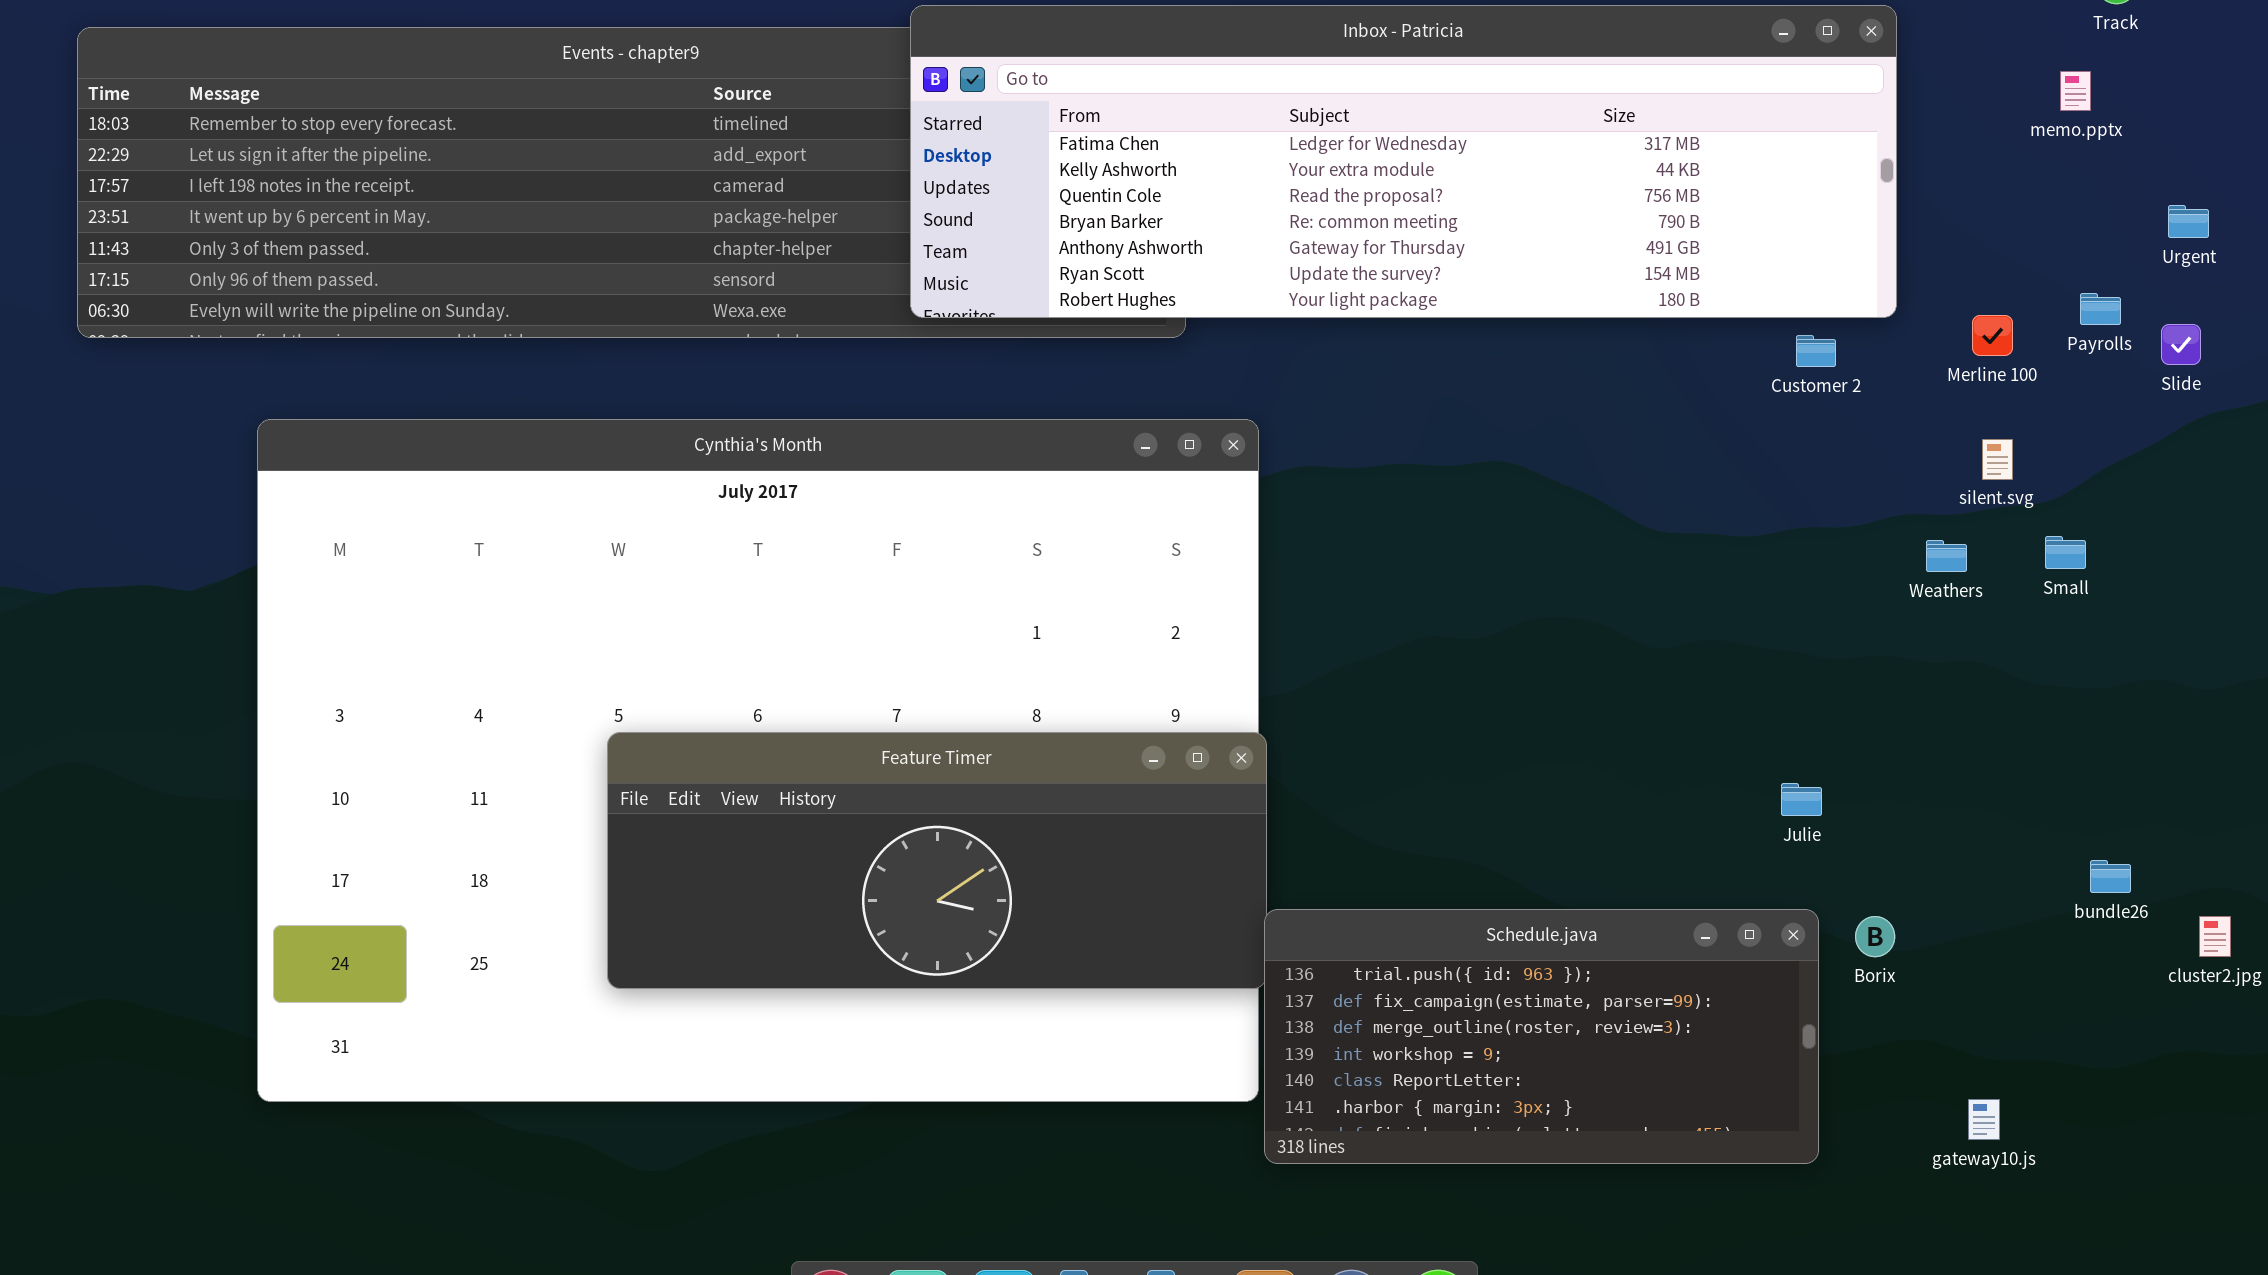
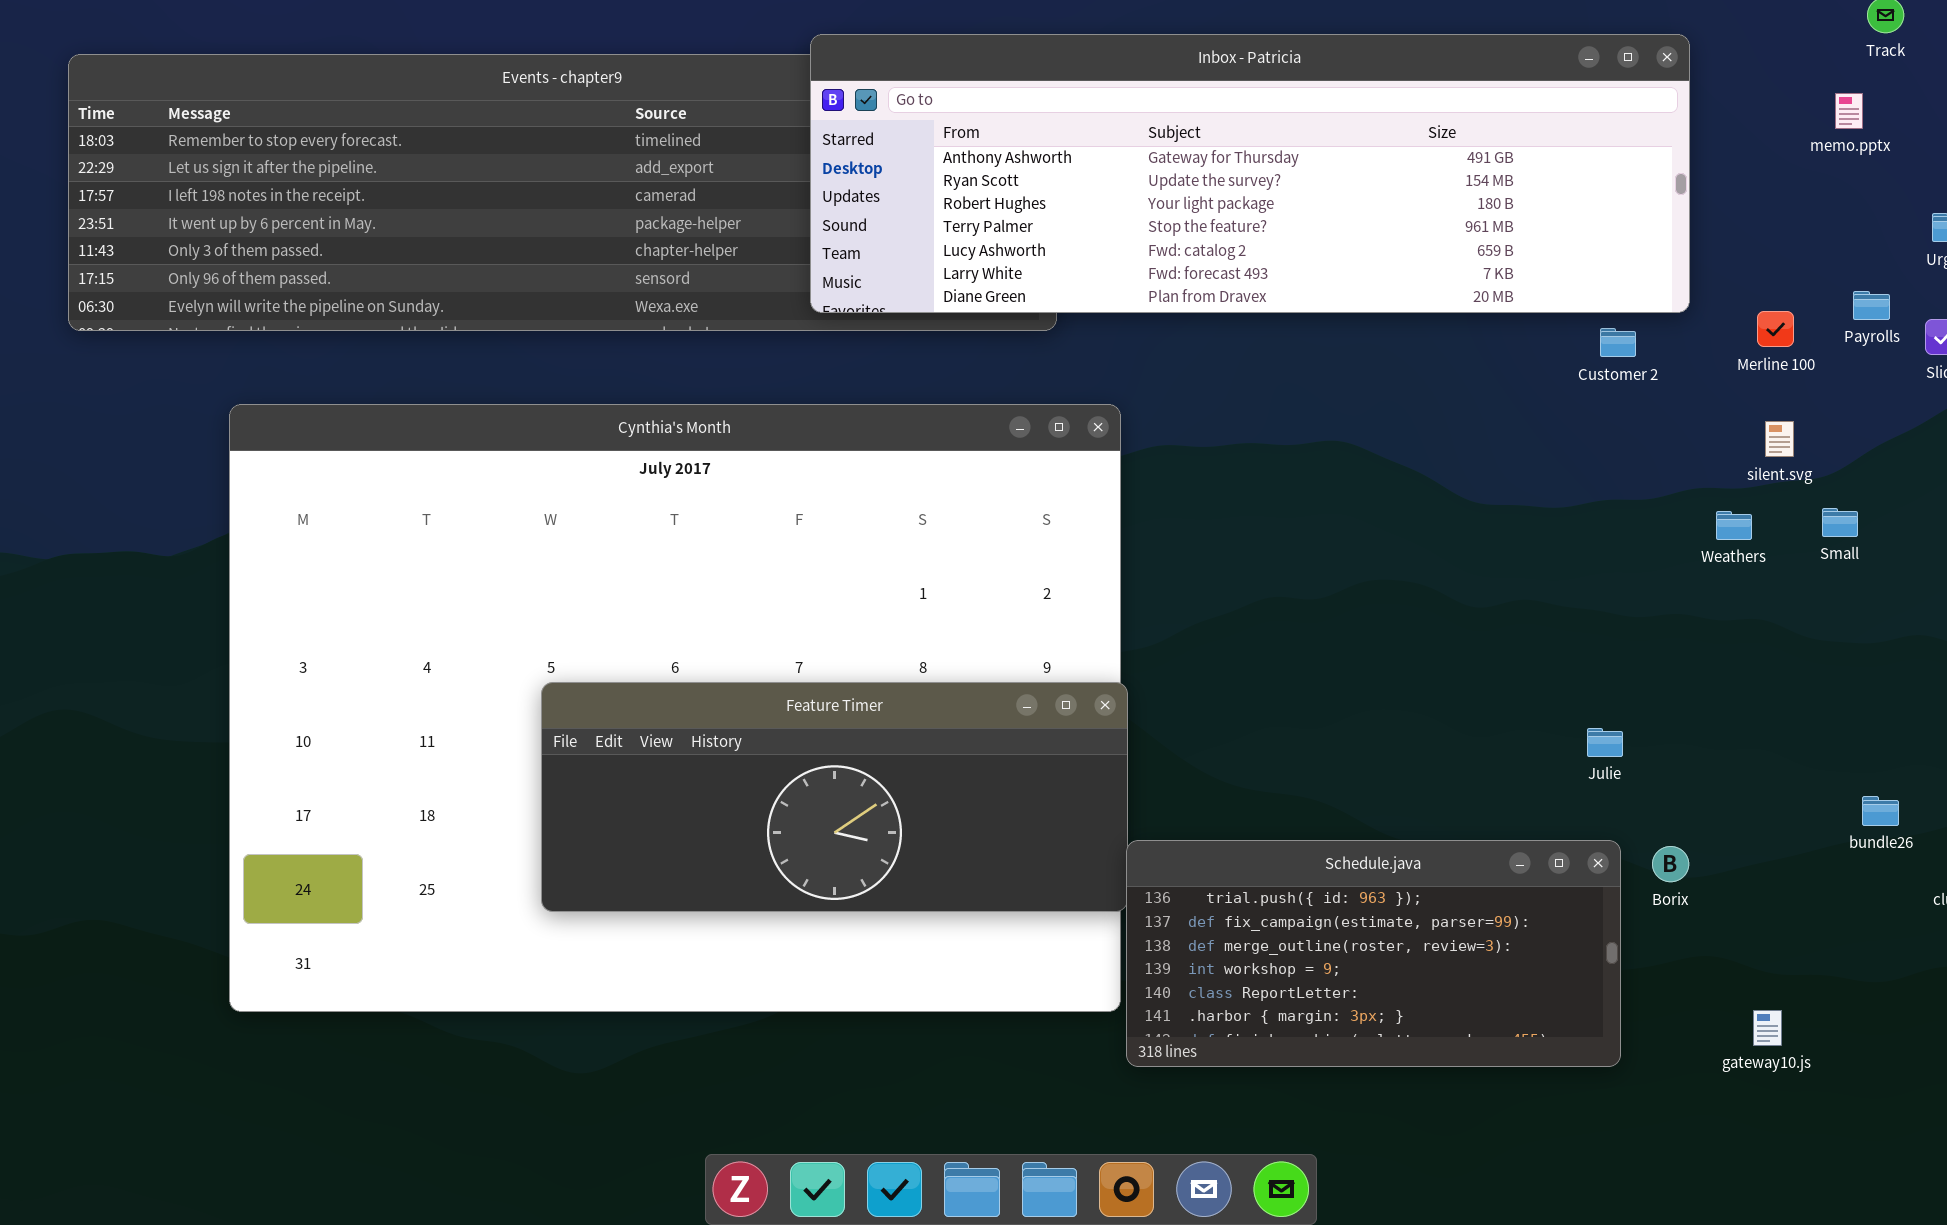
Inbox - Patricia: [910,5,1897,318] -> [810,34,1690,313], scrolled down 4 rows

